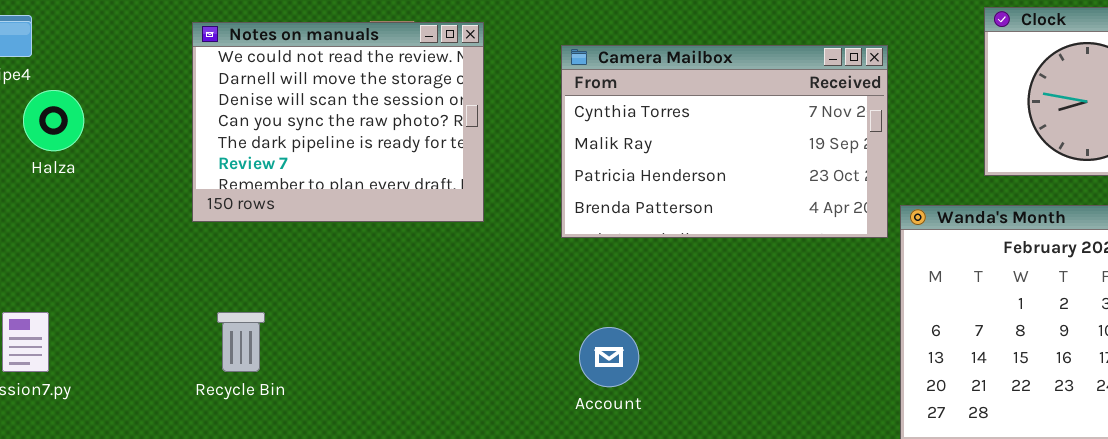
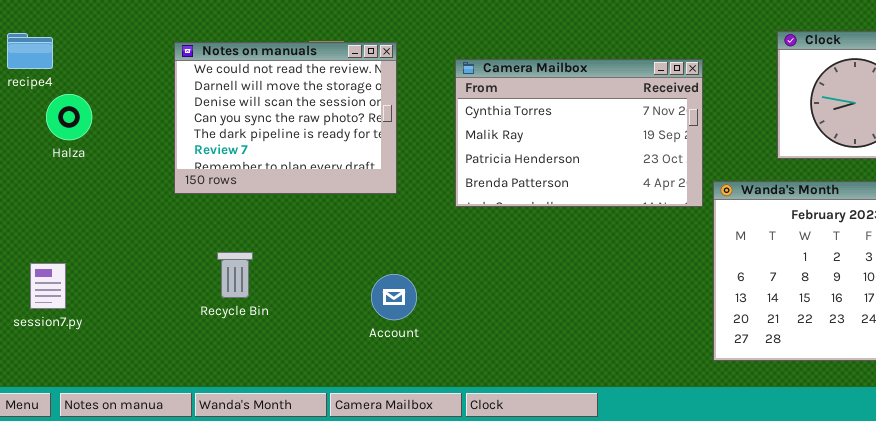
Recycle Bin: [217,312,265,372] -> [217,252,253,298], moved
Account: [579,327,639,387] -> [371,274,417,320], moved

